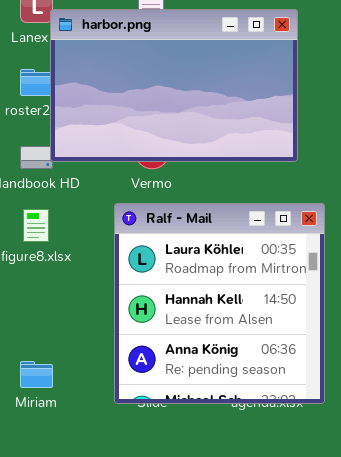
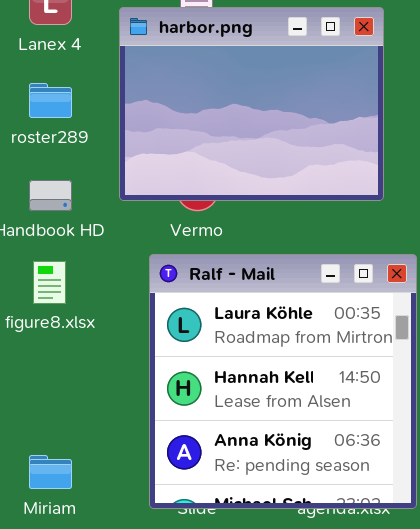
harbor.png: [50,9,298,162] -> [119,7,384,201], resized

